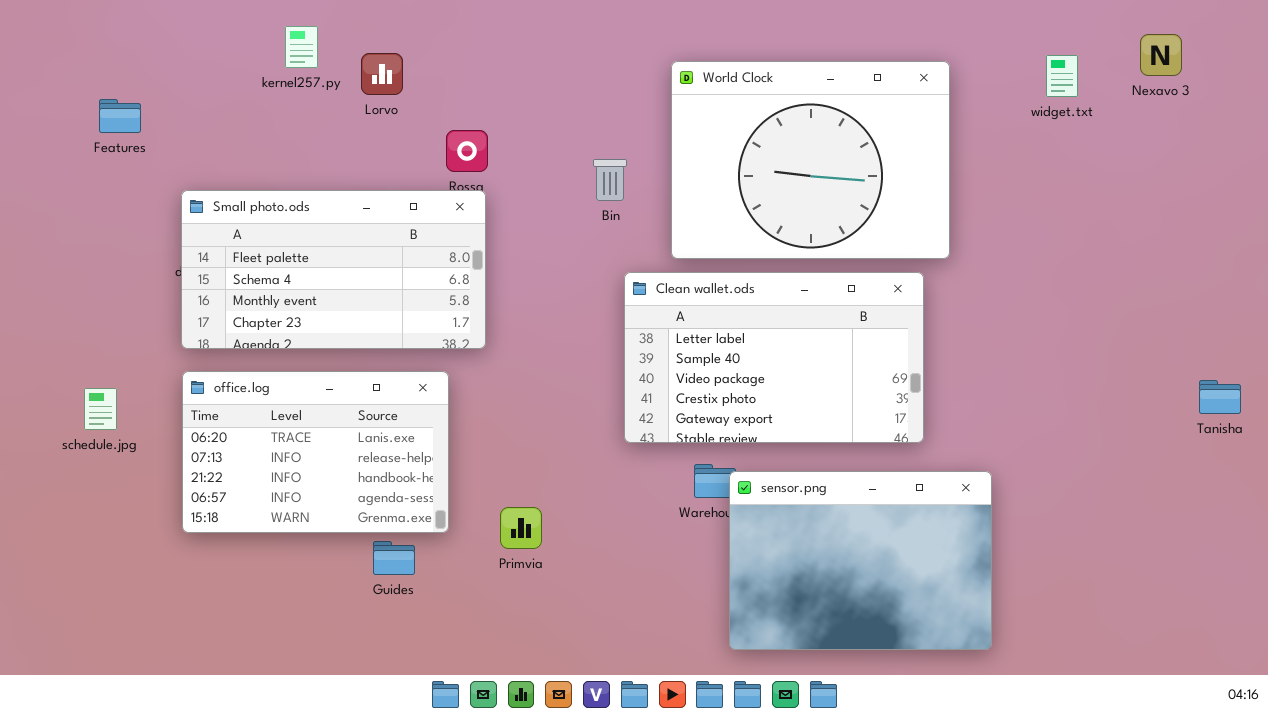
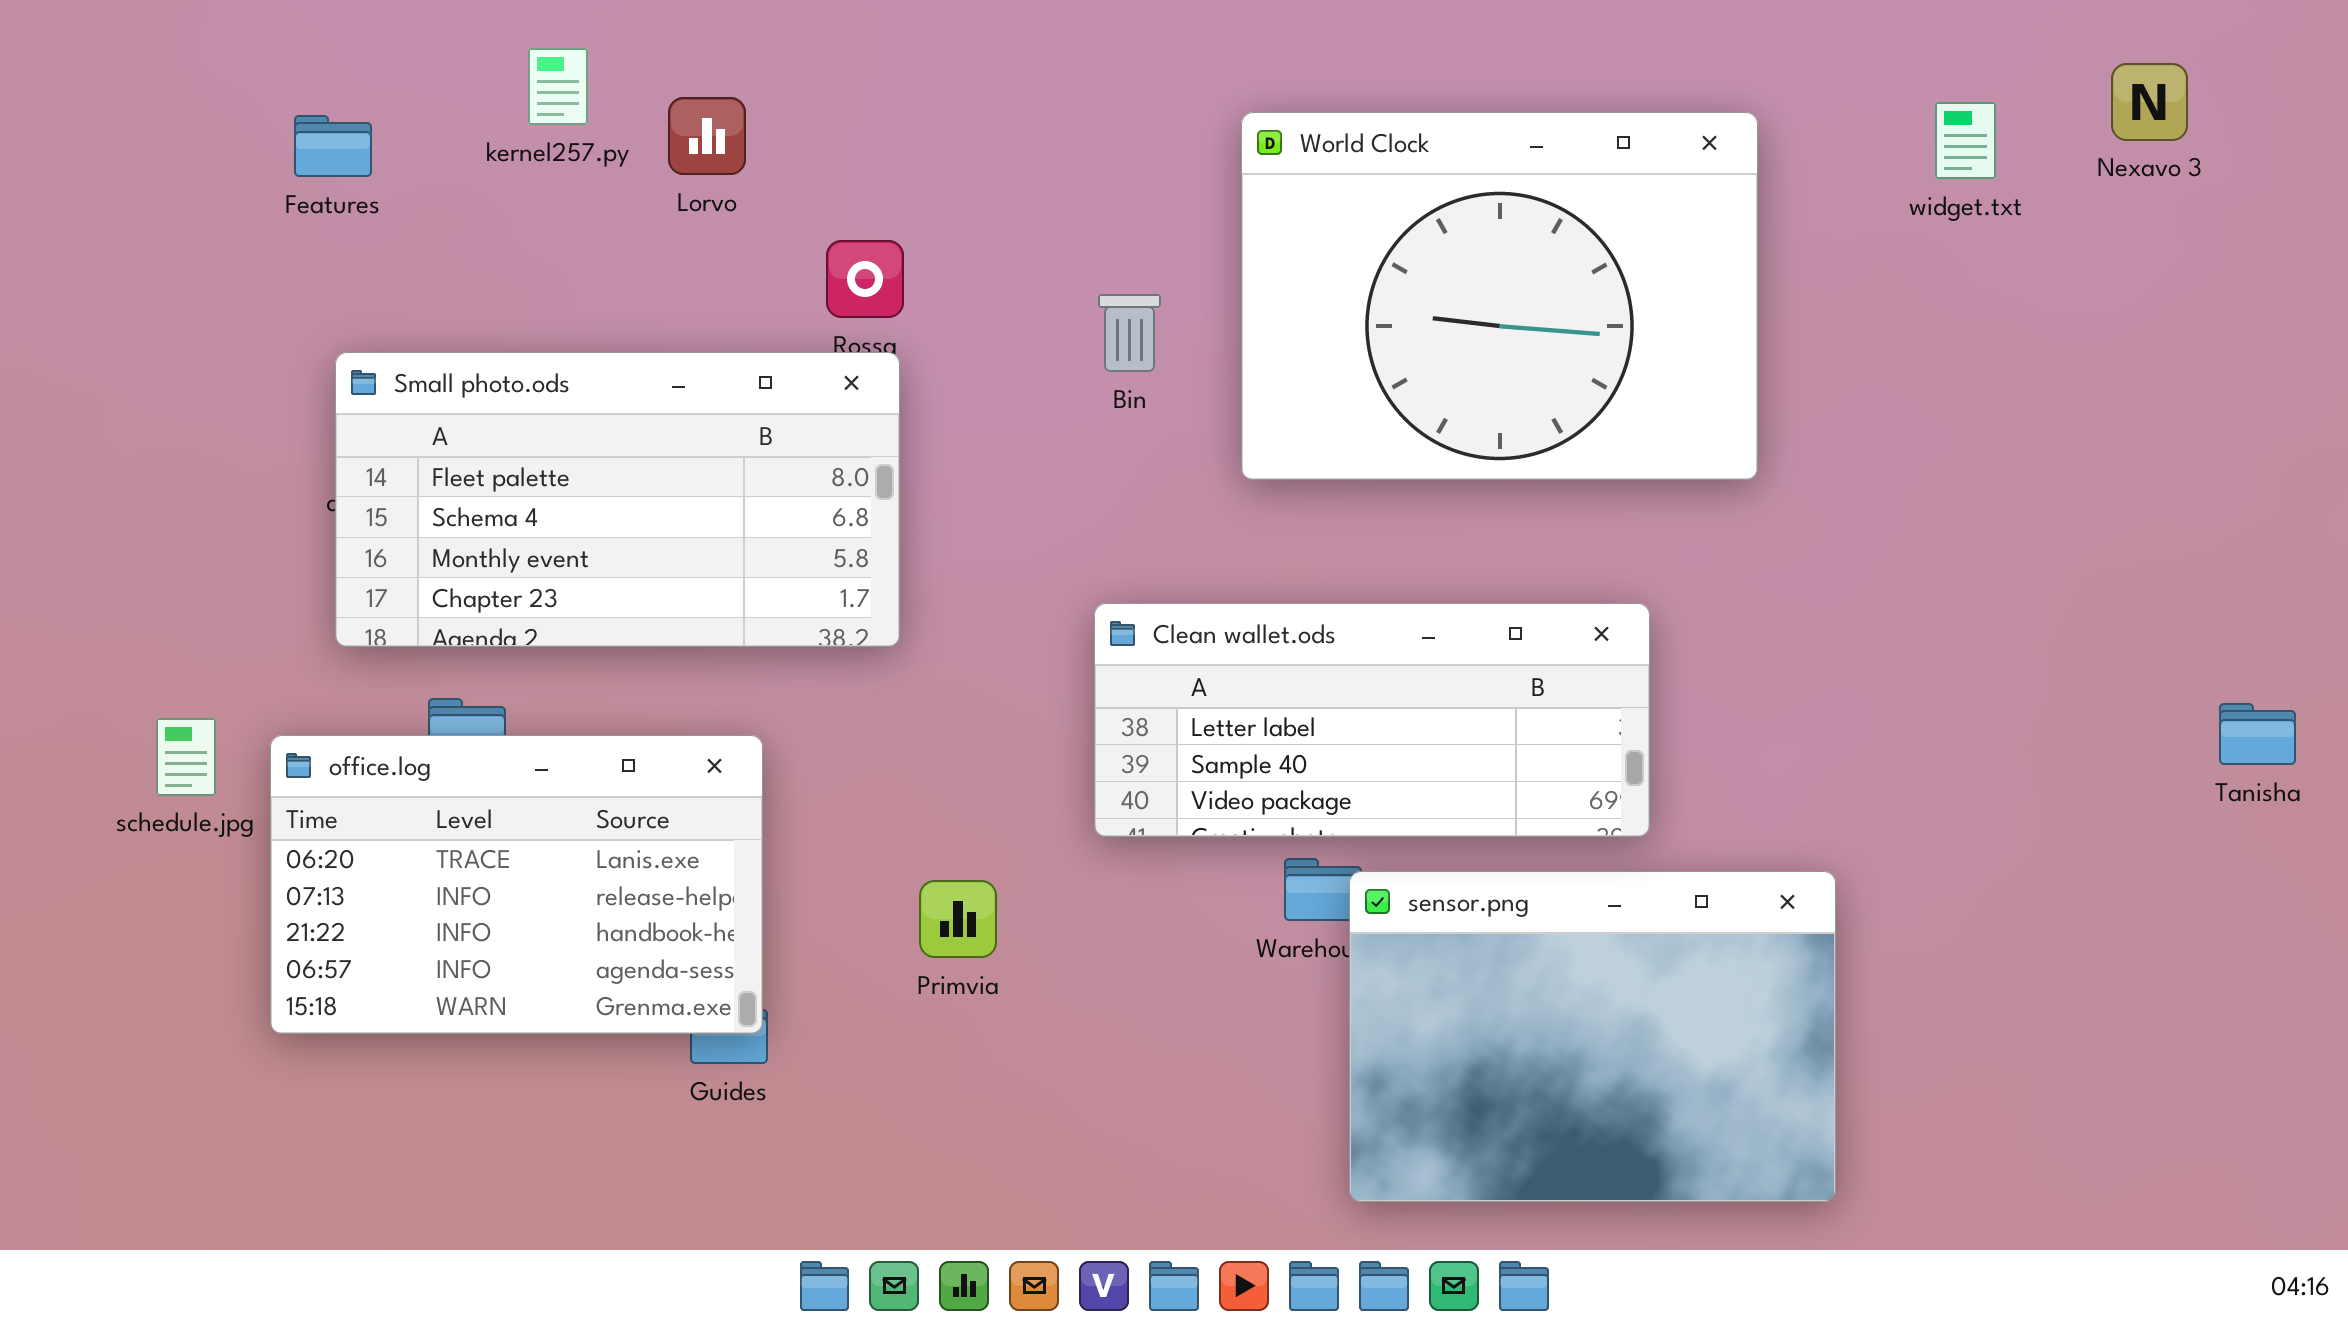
Features: [99,99,141,133] -> [294,115,372,177], moved
Clean wallet.ods: [624,272,924,443] -> [1094,603,1650,837], moved, resized
office.log: [182,371,449,533] -> [270,735,763,1034], moved
Primvia: [500,507,542,549] -> [919,880,997,958], moved

